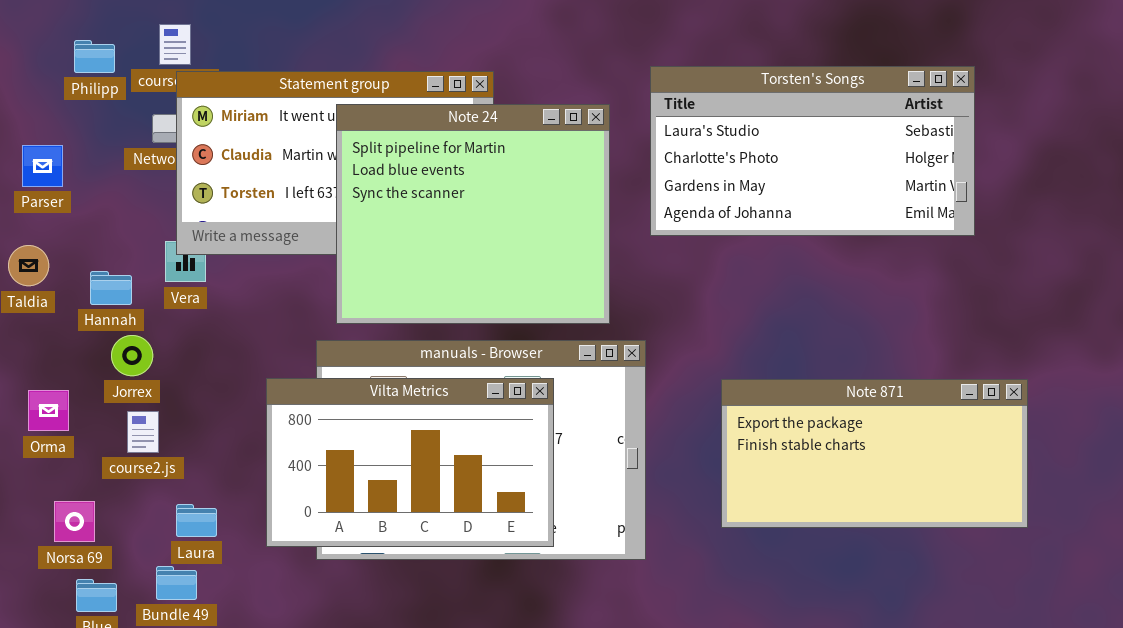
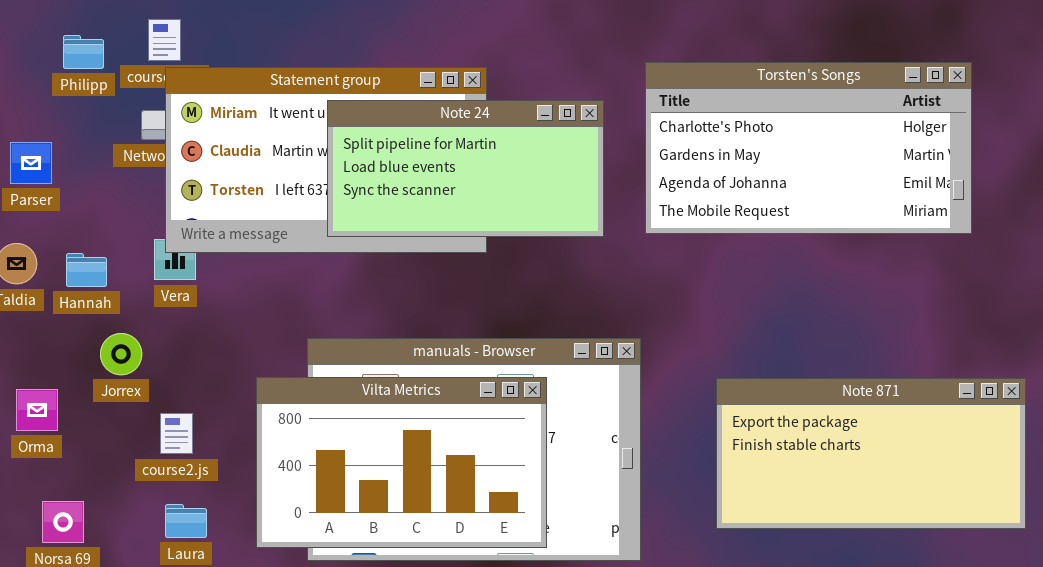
Torsten's Songs: [650,66,975,236] -> [645,62,972,234], scrolled down 1 row
Note 24: [336,104,610,324] -> [327,100,604,237], resized
Hannah: [90,271,132,305] -> [66,253,107,287], moved
course2.js: [127,411,159,453] -> [160,413,193,454], moved

